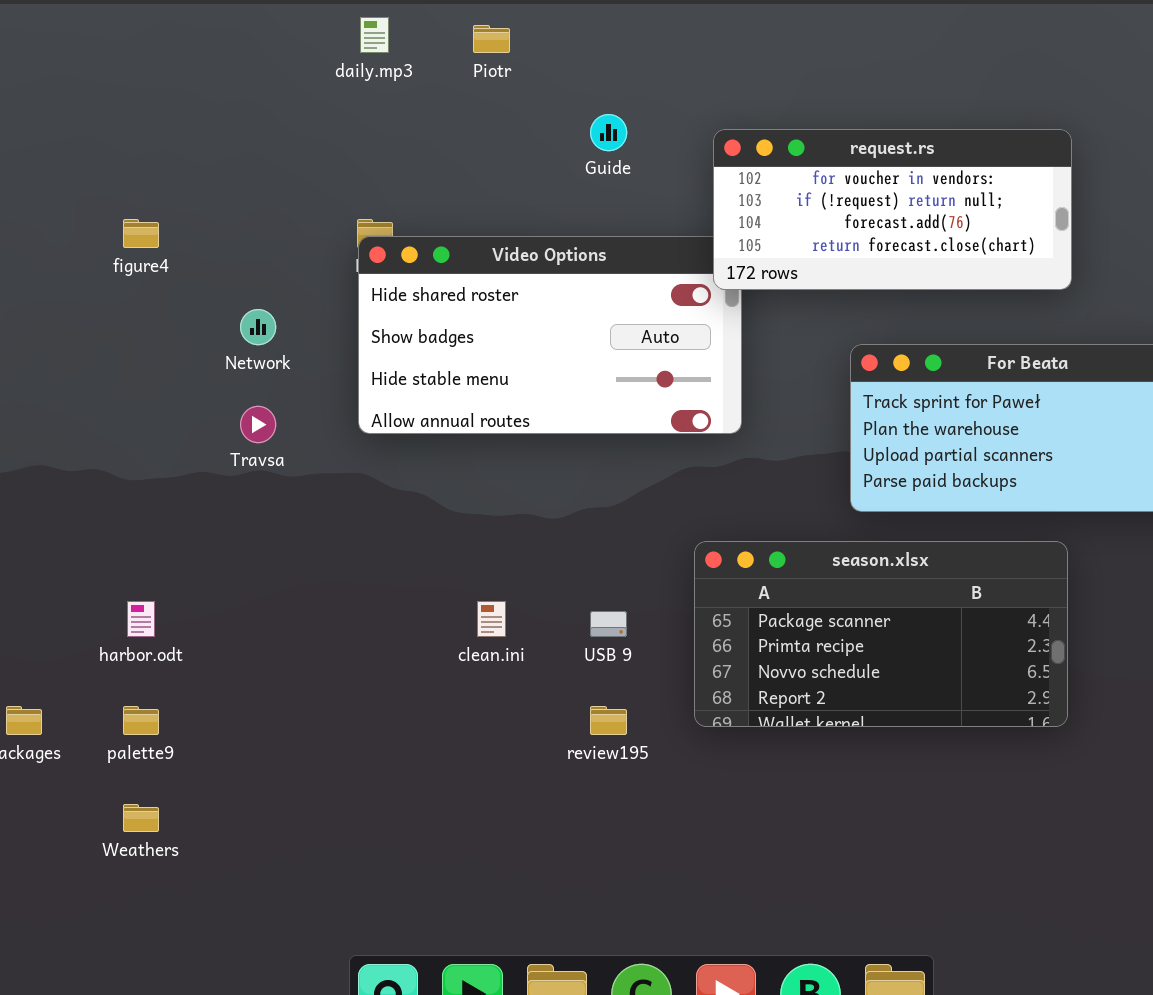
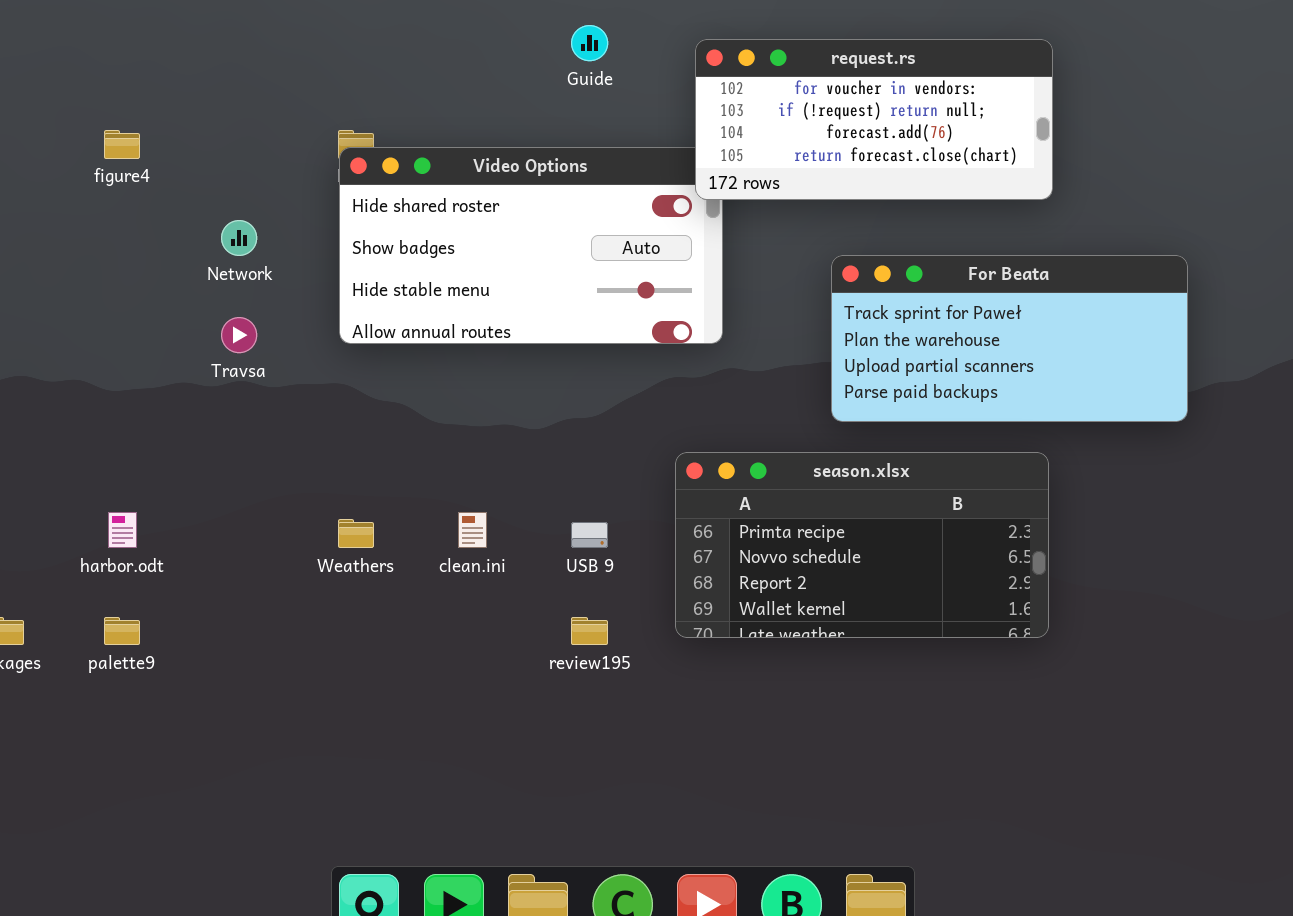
season.xlsx: [694,541,1068,727] -> [675,452,1049,638], scrolled down 1 row
Weathers: [123,804,159,832] -> [338,519,374,548], moved

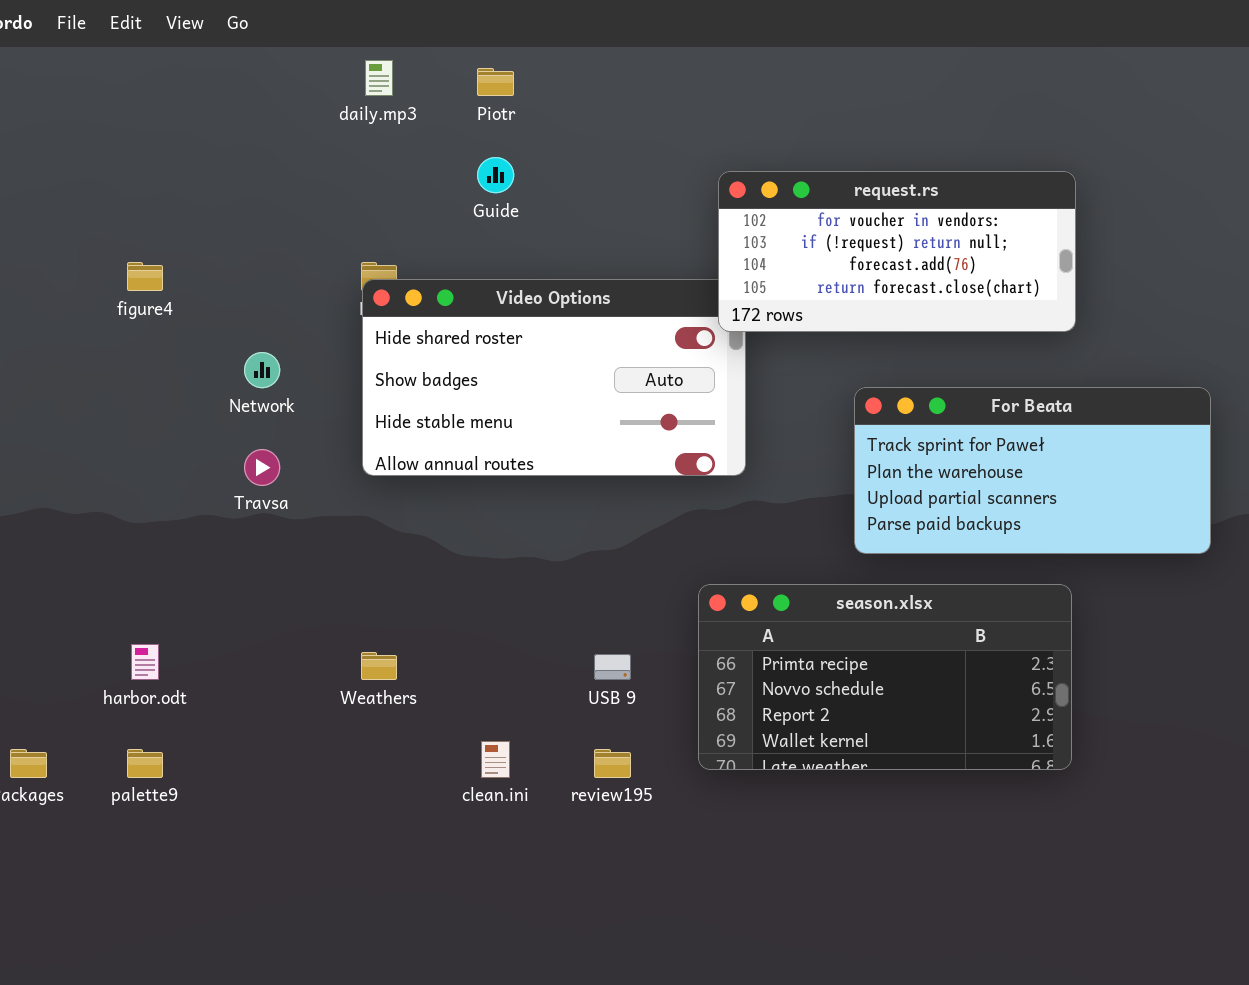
Guide: [571,25,608,61] -> [477,157,514,193], moved
clean.ini: [458,512,487,548] -> [481,741,510,778], moved

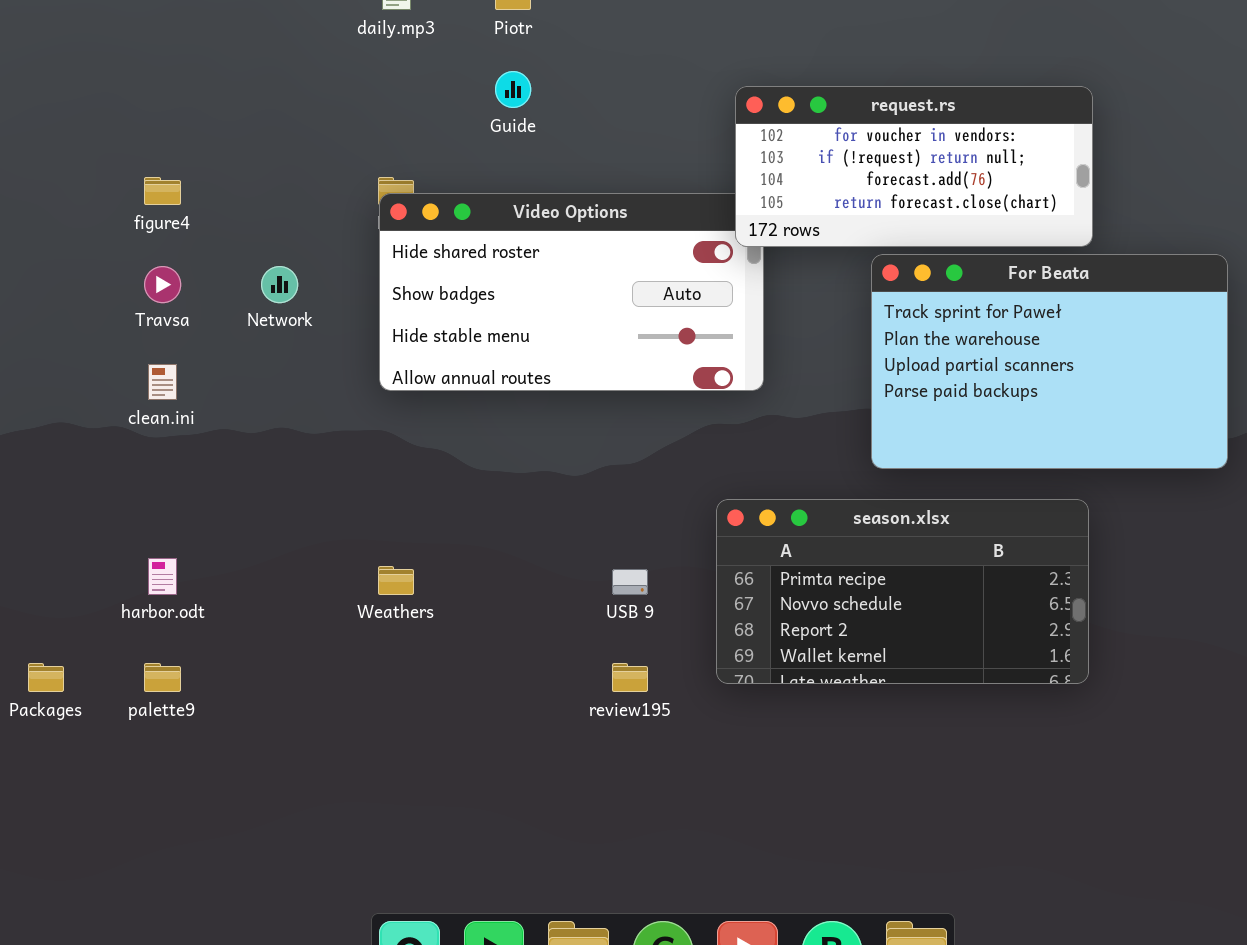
For Beata: [854,387,1211,554] -> [871,254,1228,469], resized
Travsa: [244,449,280,486] -> [144,266,181,303], moved
clean.ini: [481,741,510,778] -> [148,364,177,400], moved

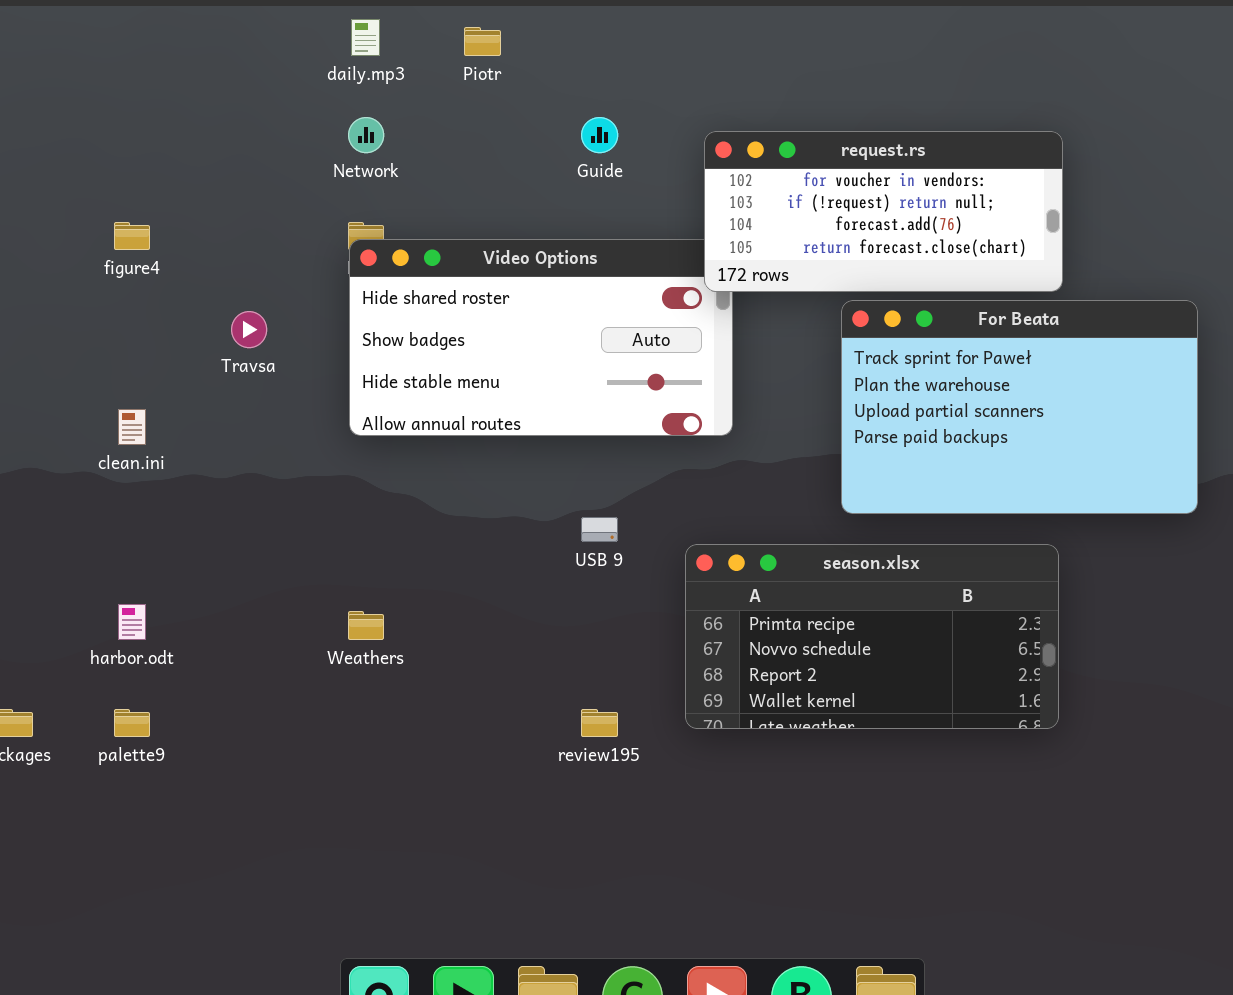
Guide: [495,71,531,108] -> [581,117,618,153], moved
Travsa: [144,266,181,303] -> [231,311,267,348], moved
Network: [261,266,298,303] -> [348,117,384,153], moved
USB 9: [612,569,648,595] -> [581,517,618,542], moved

